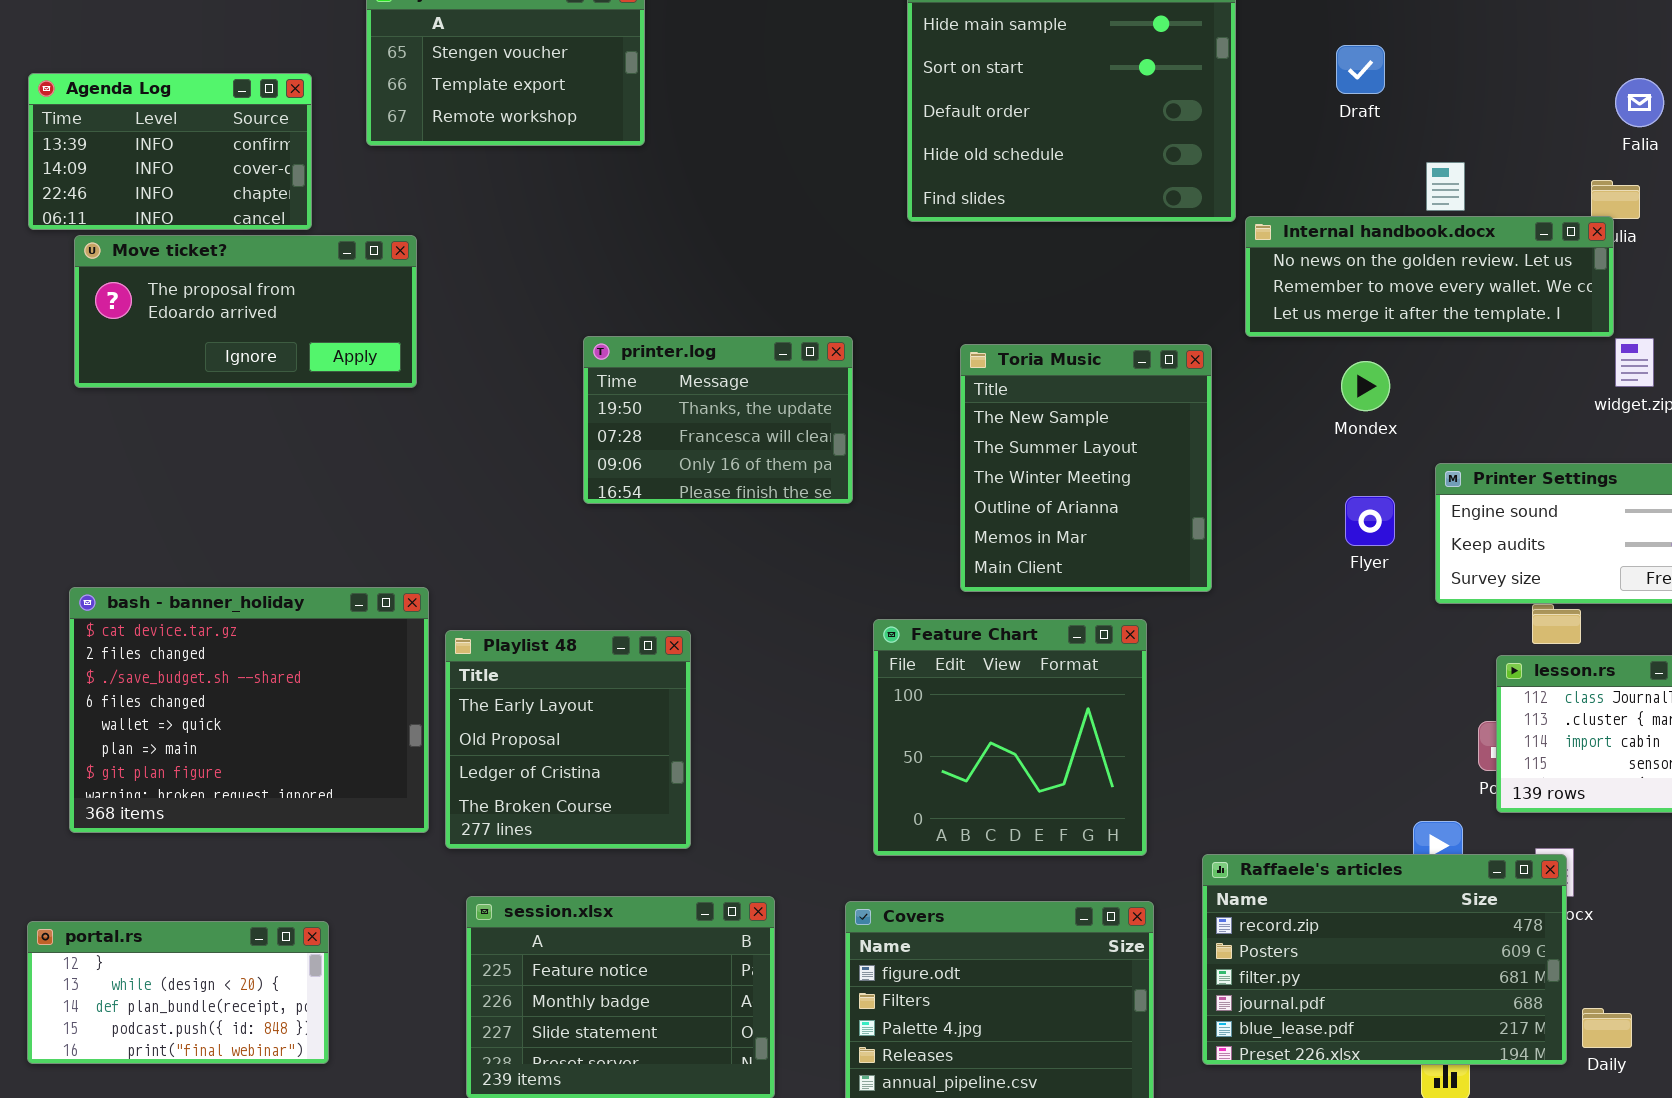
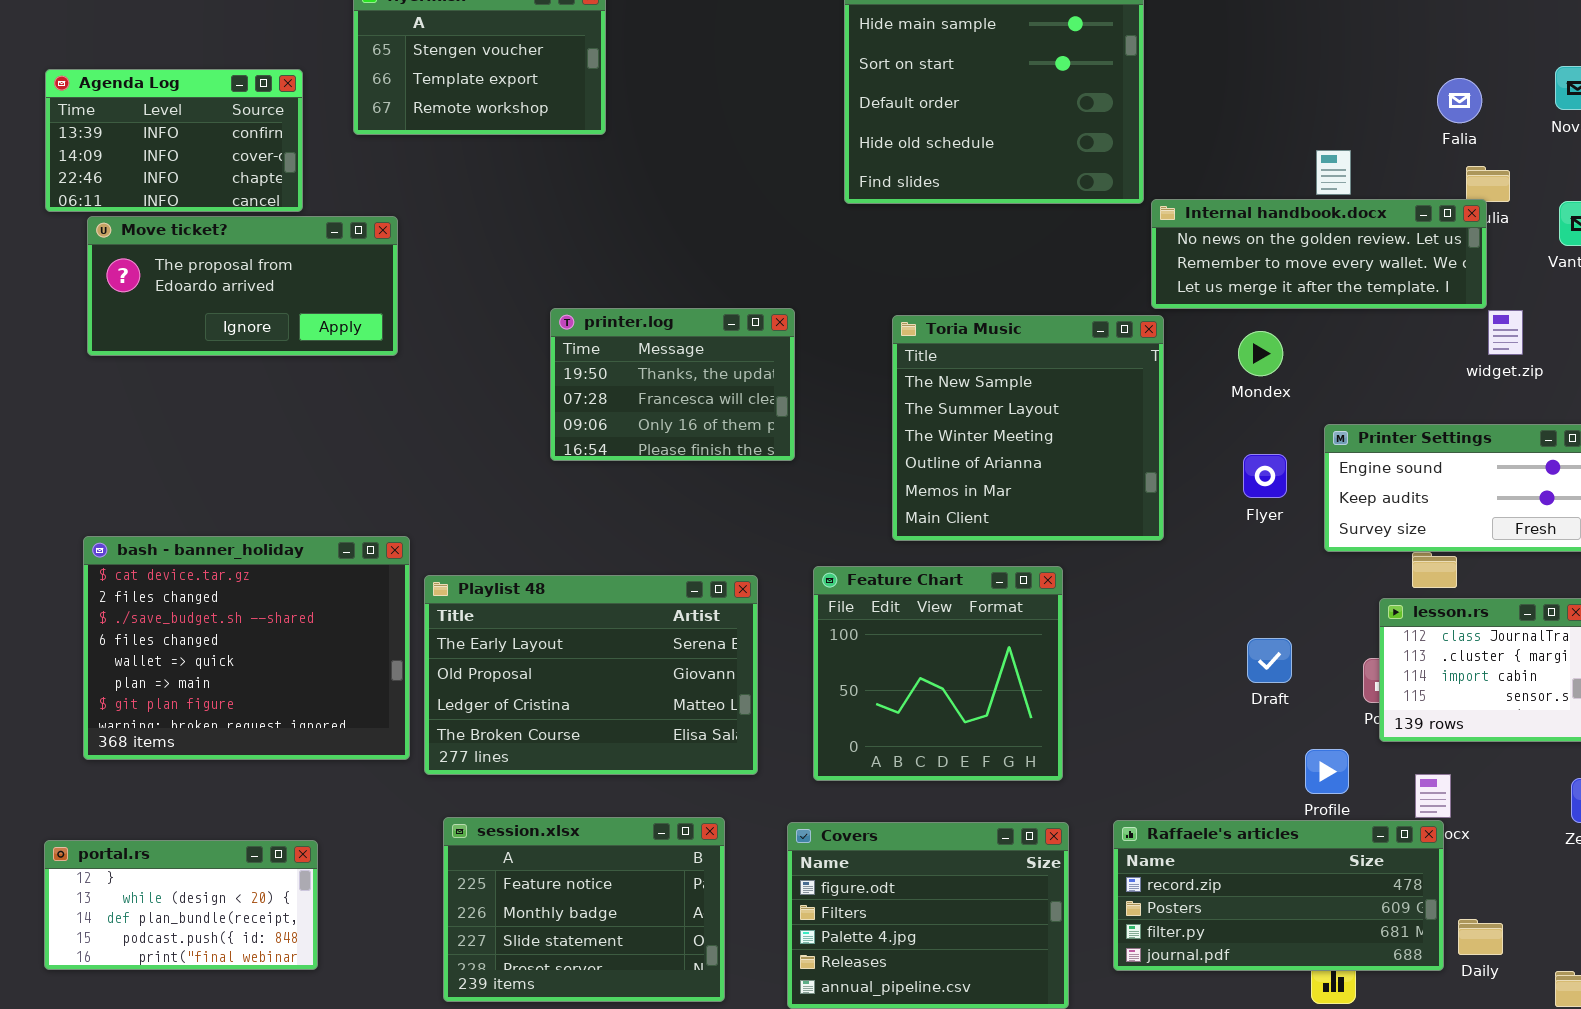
Draft: [1336,45,1385,94] -> [1247,638,1292,683], moved
Falia: [1615,78,1664,127] -> [1437,78,1482,123], moved
Toria Music: [960,344,1212,592] -> [892,315,1164,541], resized
Playlist 48: [445,630,691,849] -> [424,575,758,775], resized
Raffaele's articles: [1202,854,1567,1065] -> [1113,820,1444,971], resized

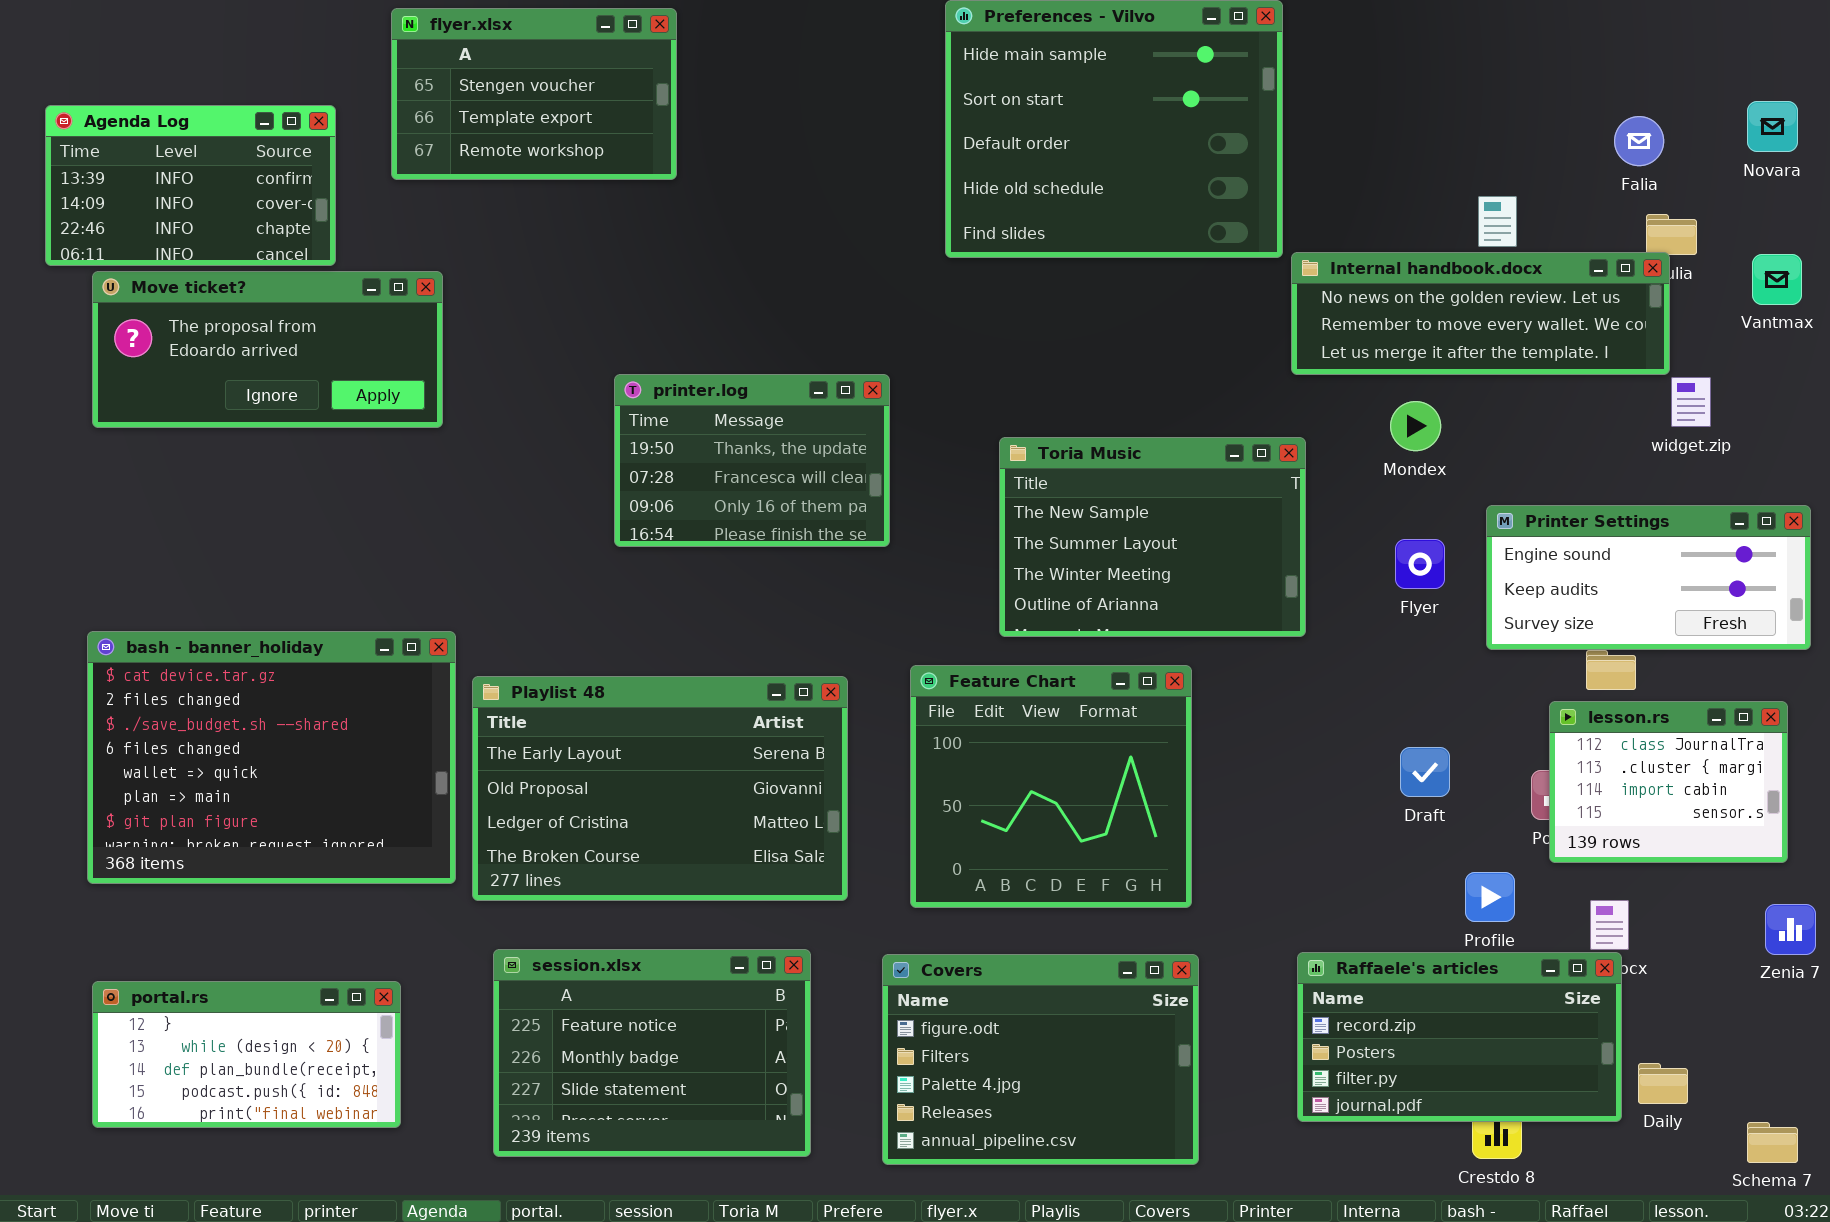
Toria Music: [892,315,1164,541] -> [999,437,1306,637], resized
Raffaele's articles: [1113,820,1444,971] -> [1297,952,1622,1122], resized
portal.rs: [44,840,318,970] -> [92,981,401,1128], moved

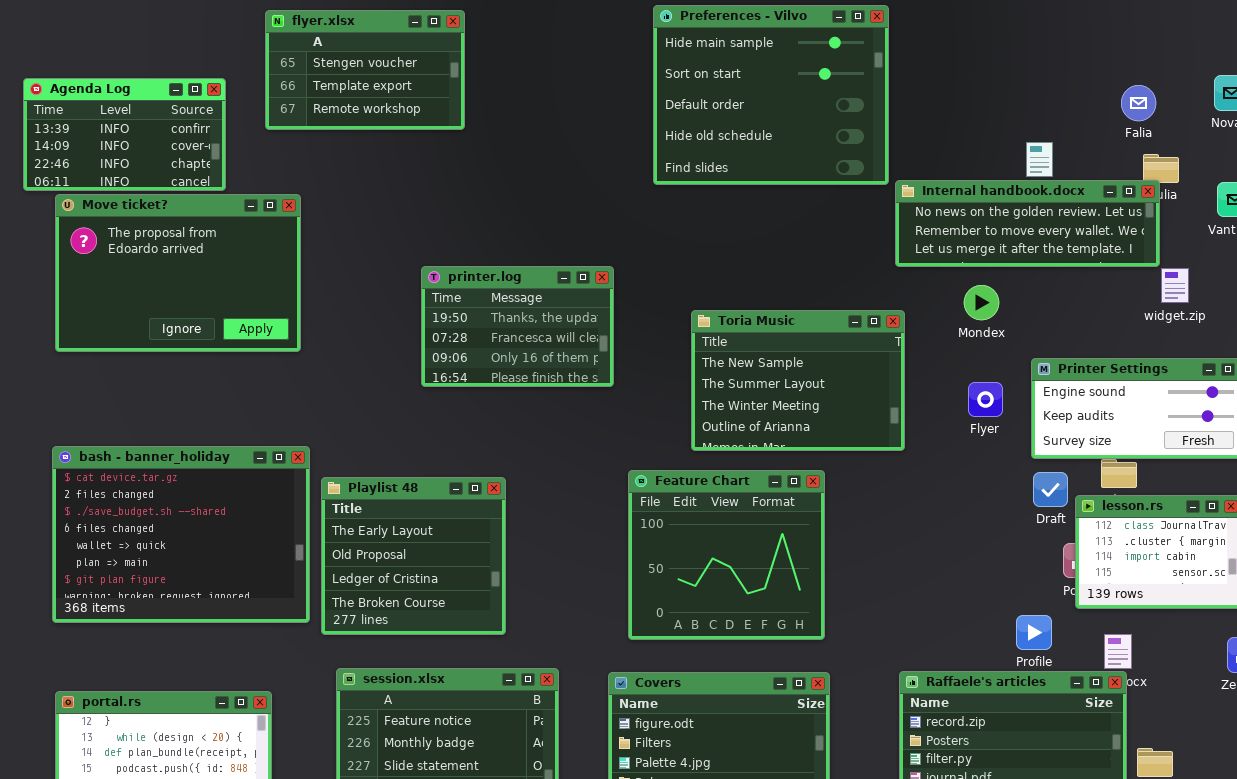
Move ticket?: [92,271,443,428] -> [55,194,301,352], resized
Playlist 48: [472,676,848,901] -> [321,477,506,635], resized
Draft: [1400,747,1450,797] -> [1033,472,1068,507], moved

